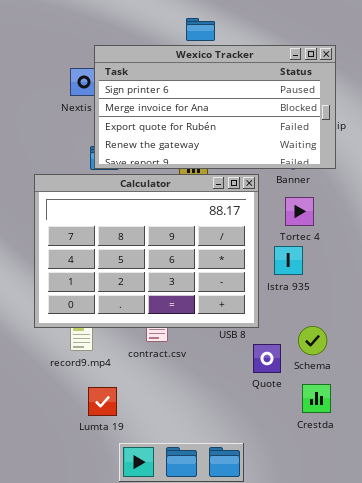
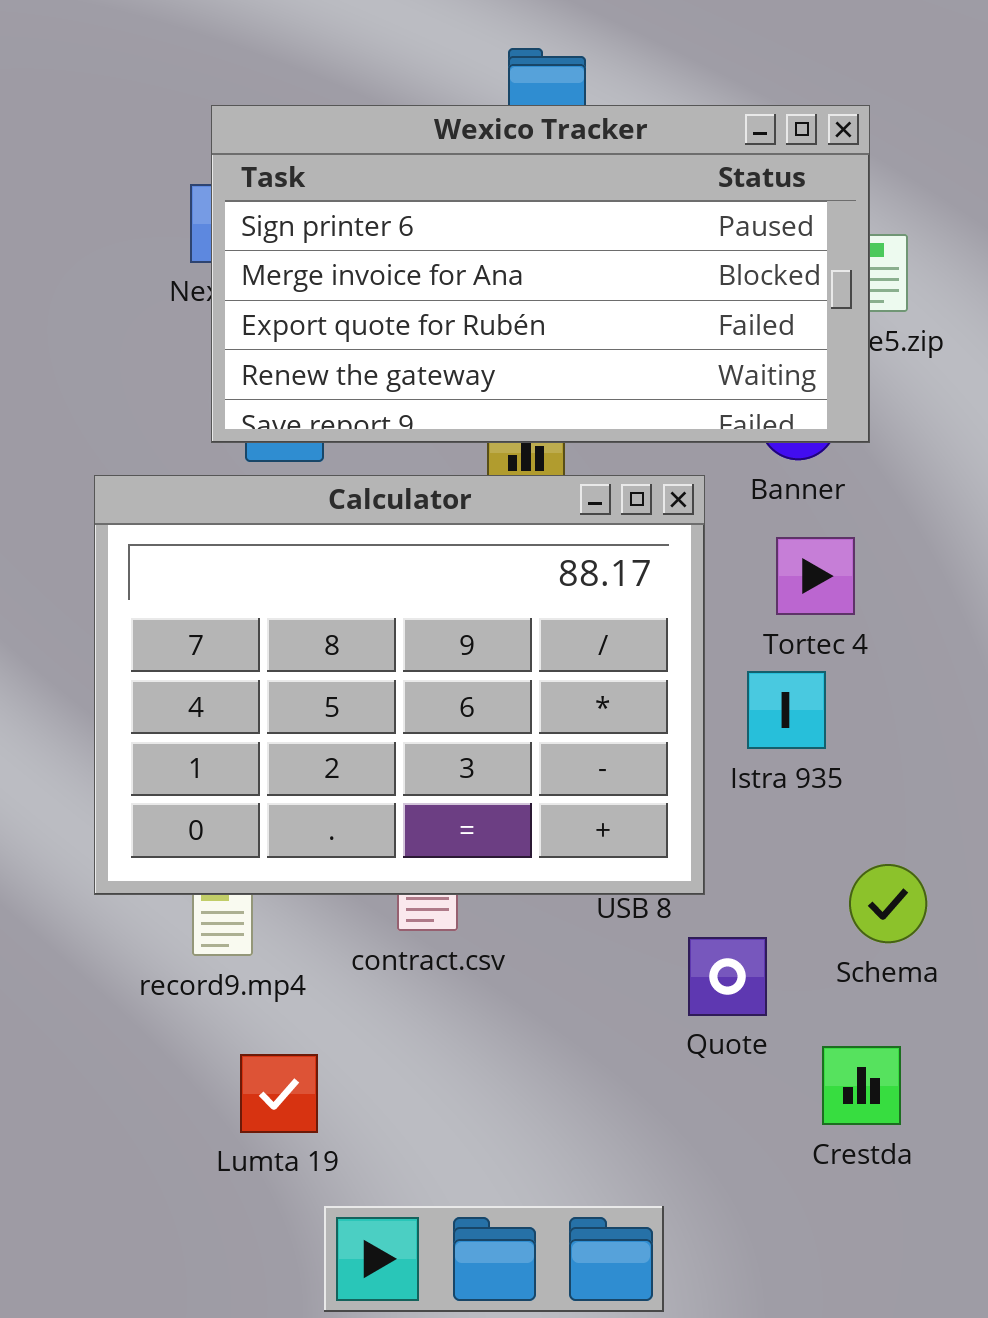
Wexico Tracker: [94,45,336,169] -> [211,105,870,443], moved
Schema: [298,326,327,355] -> [849,864,927,943], moved

